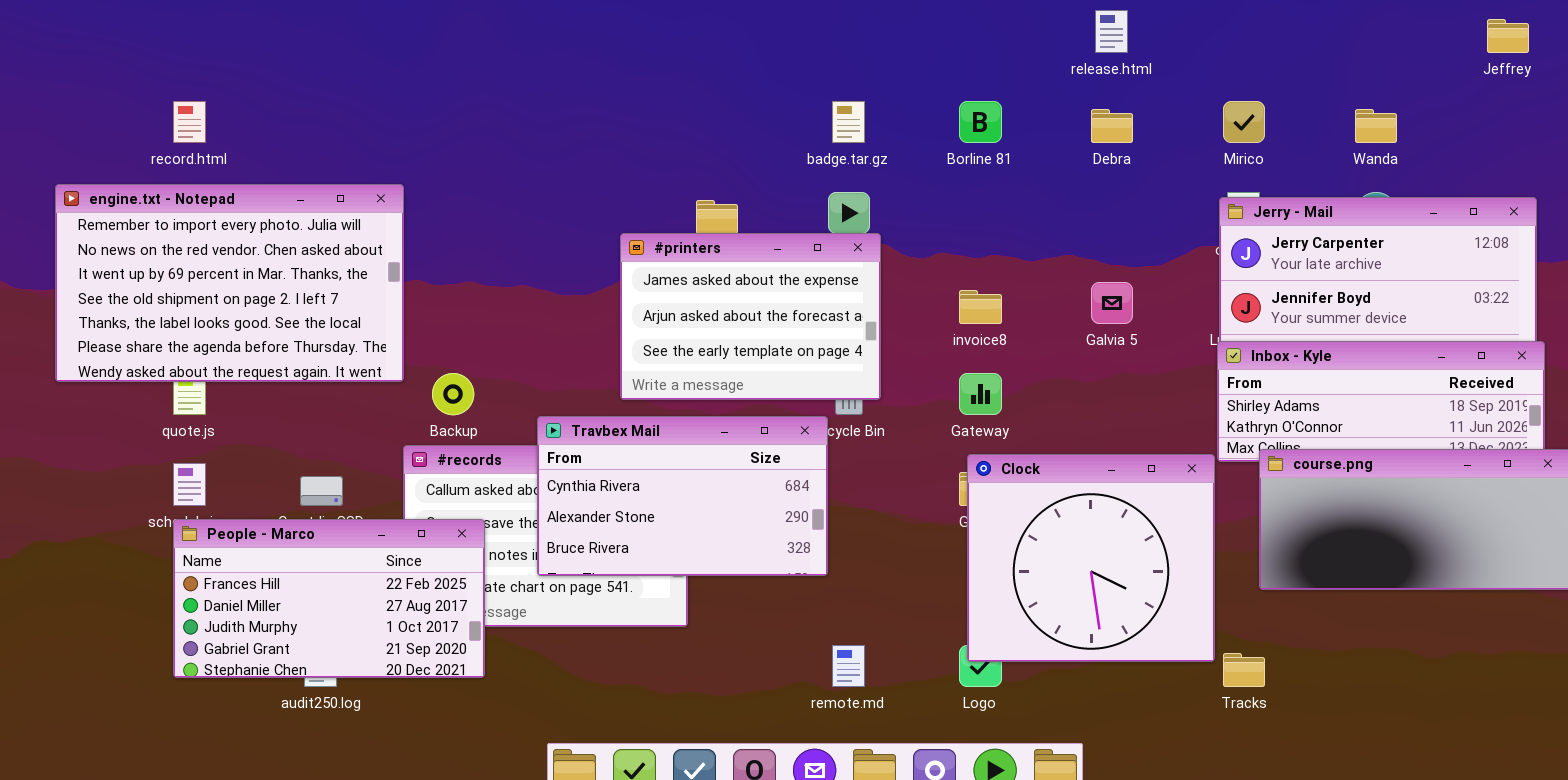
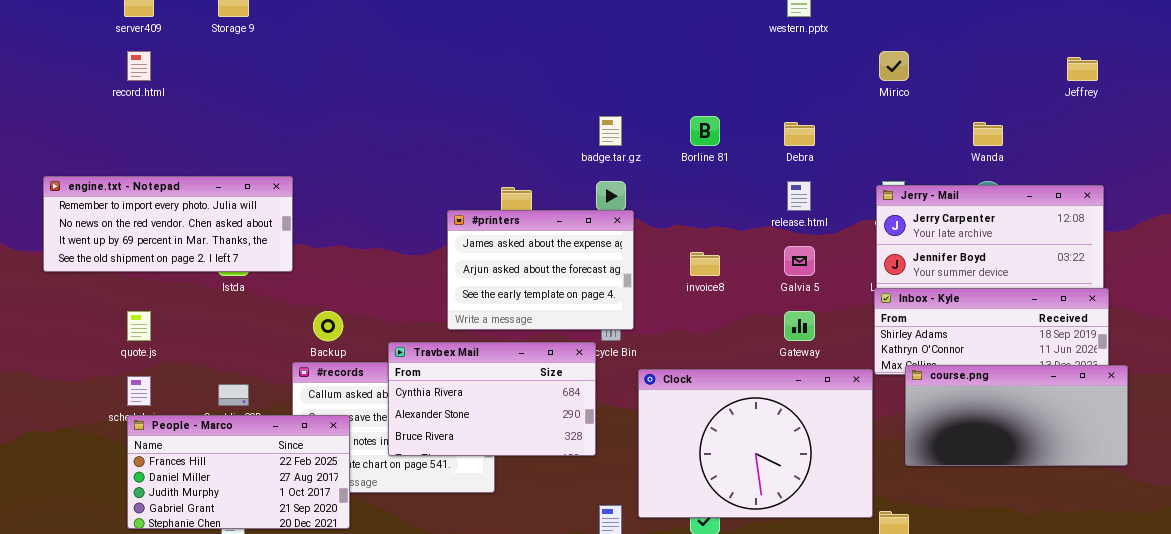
release.html: [1095,10,1128,53] -> [787,181,811,211], moved
record.html: [173,101,206,143] -> [127,51,151,81], moved
Mirico: [1223,101,1265,143] -> [879,51,909,81], moved
engine.txt - Notepad: [55,184,404,382] -> [43,176,293,272], resized
Gateway: [959,373,1002,415] -> [784,311,815,341], moved
Clock: [967,454,1215,662] -> [638,369,873,518], resized

